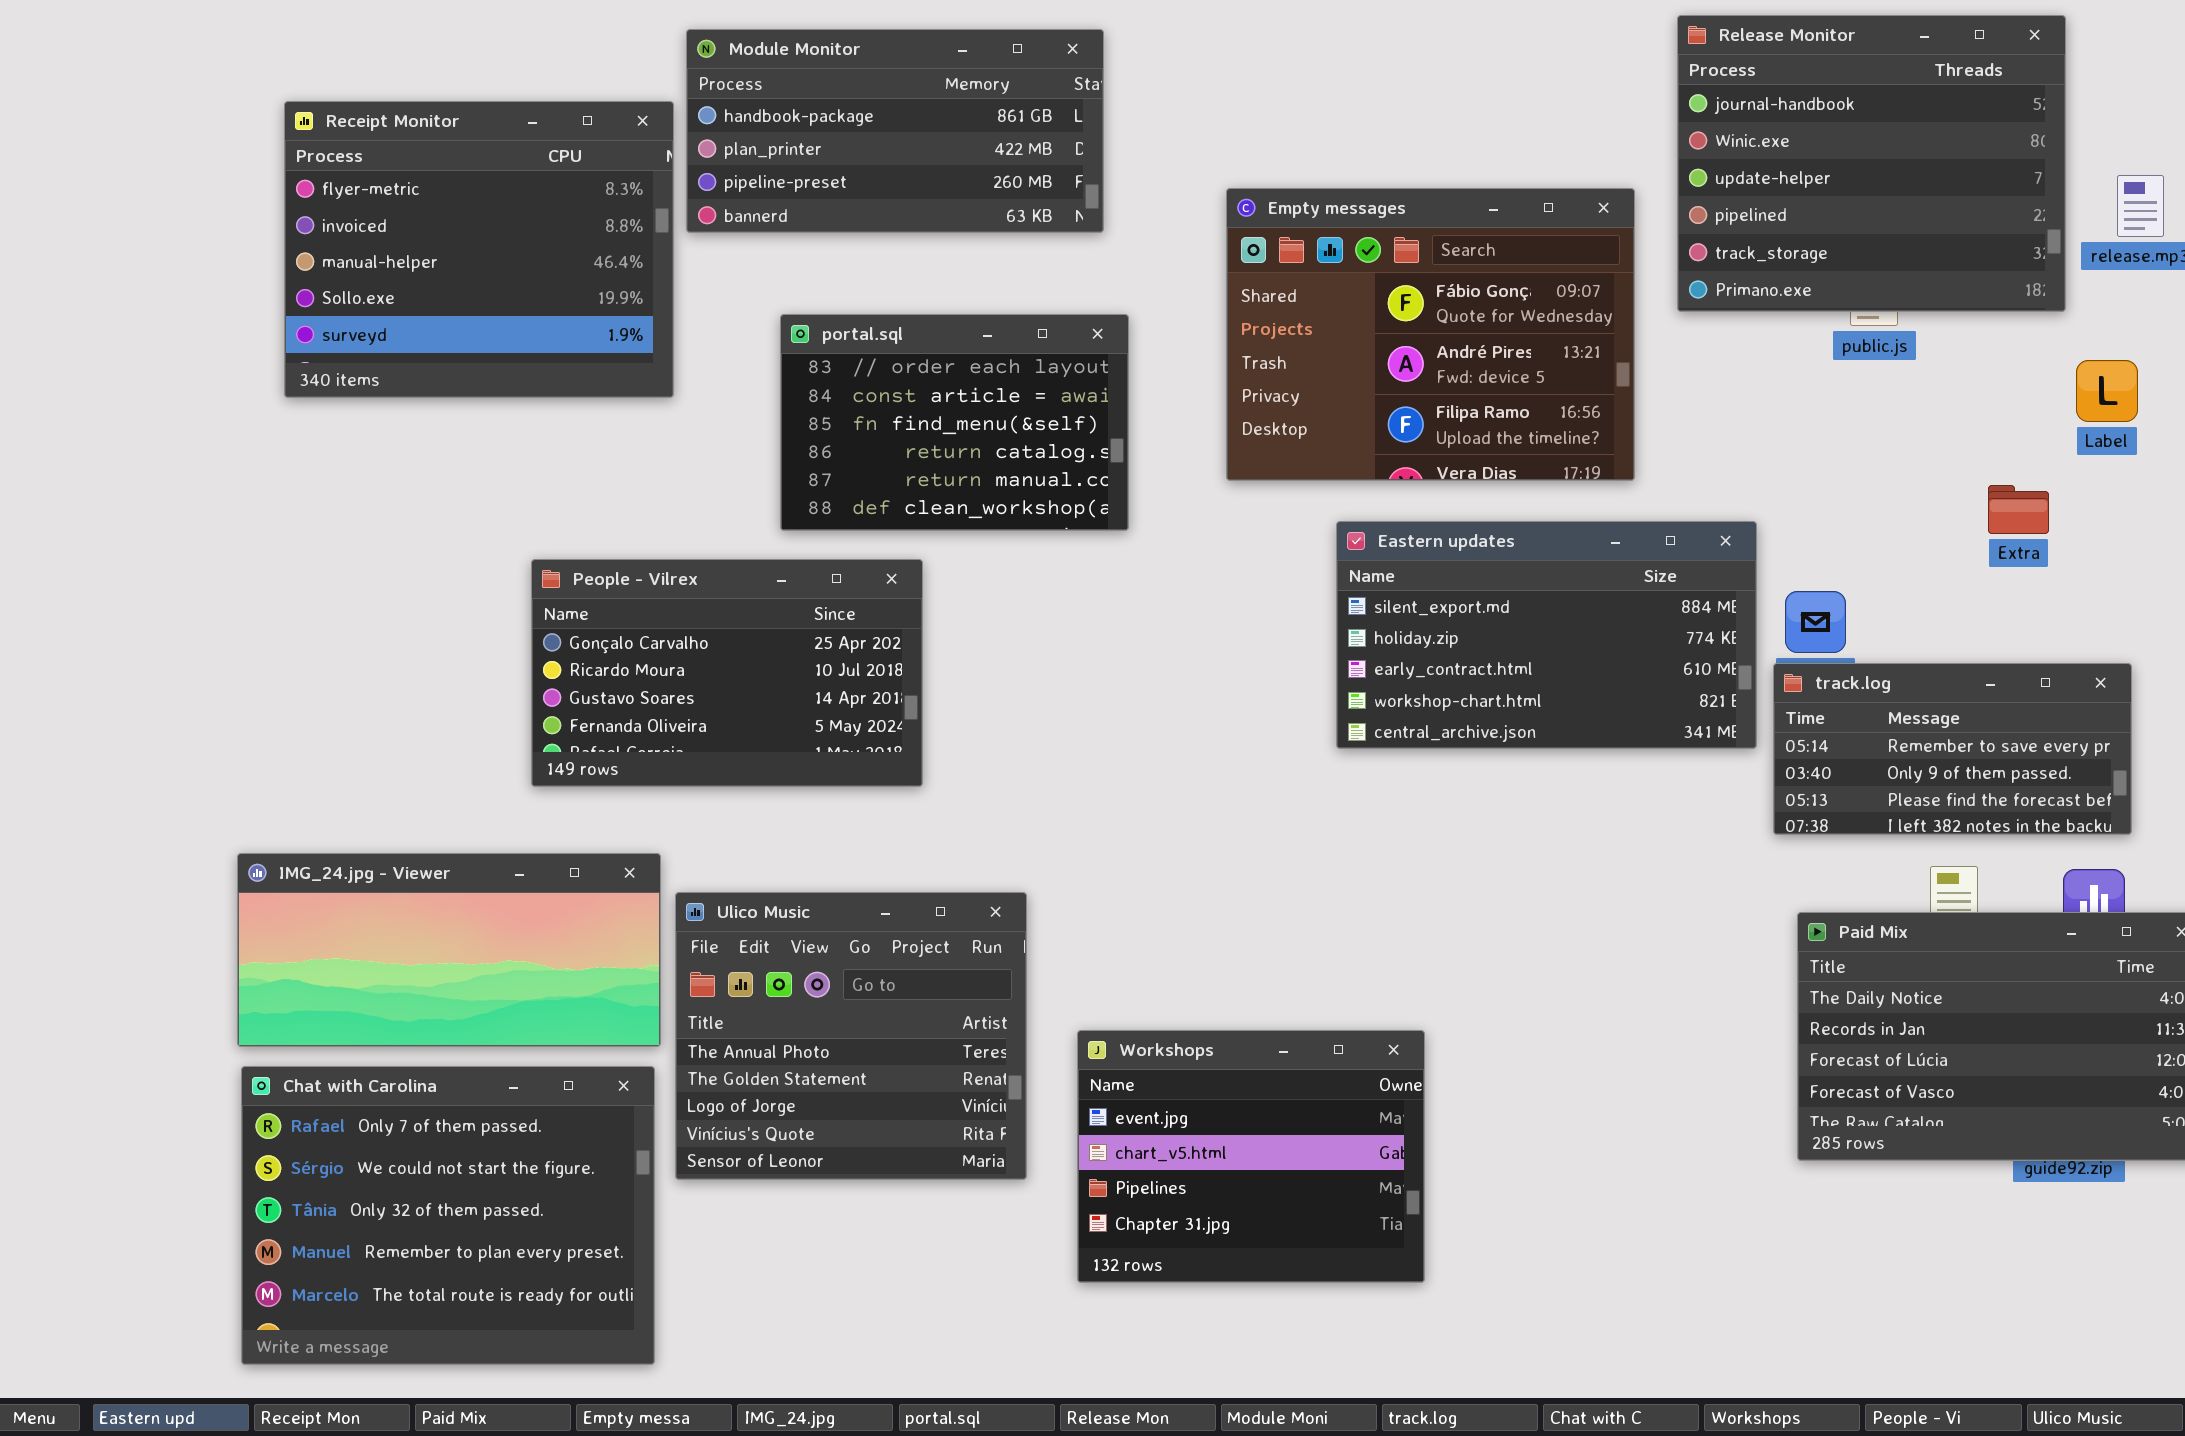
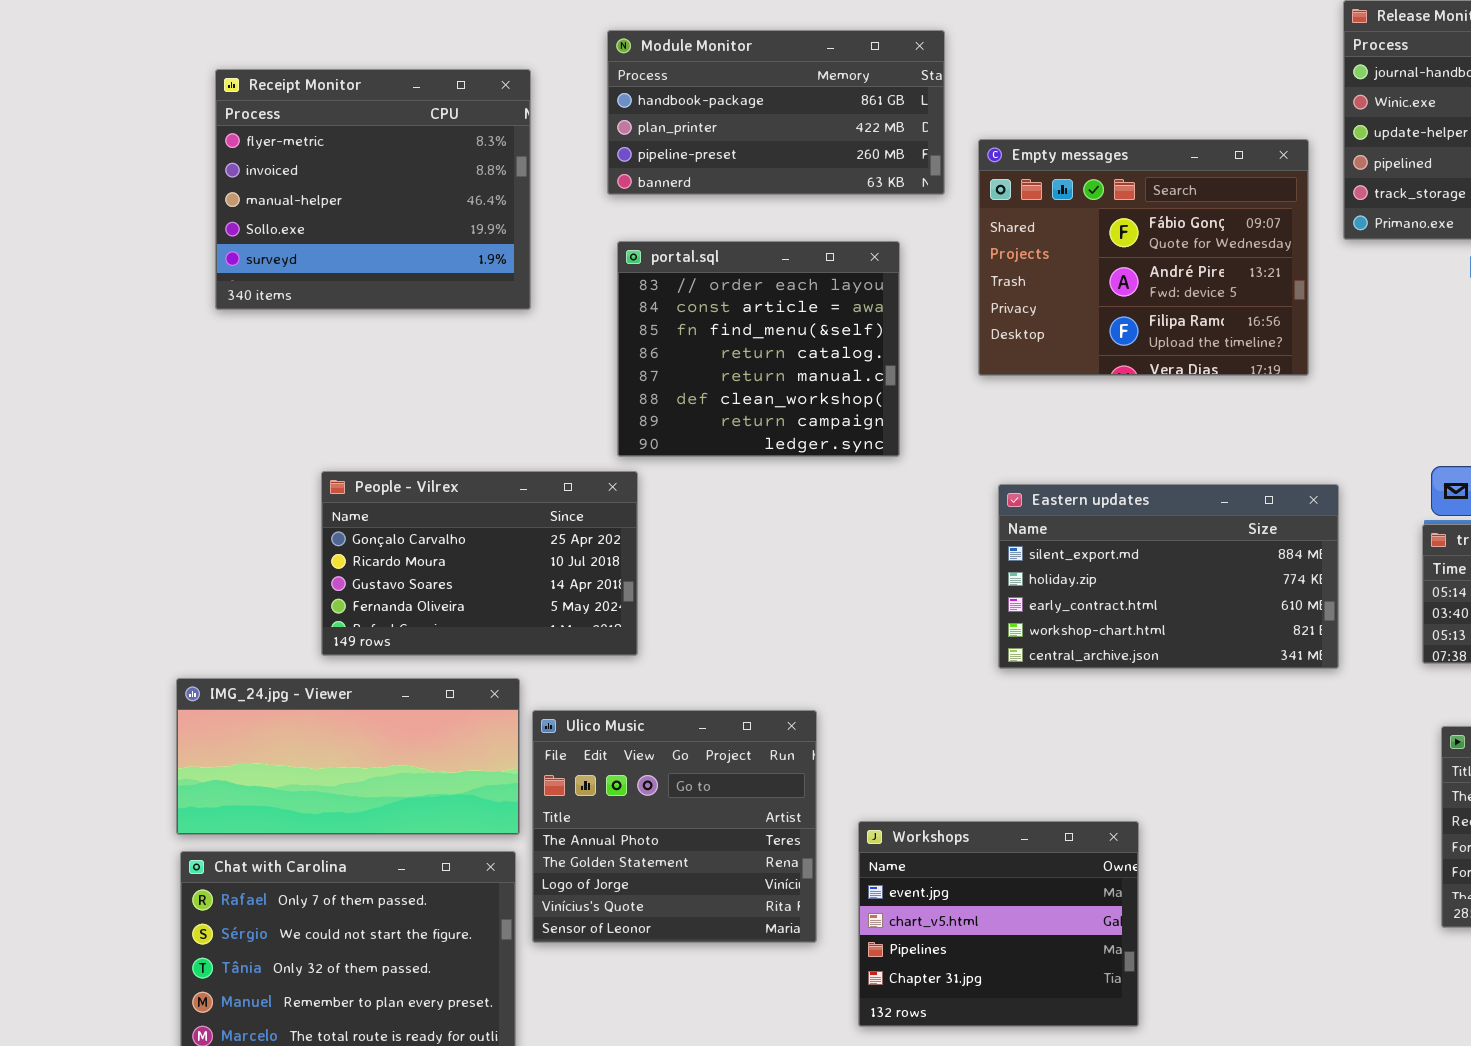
Module Monitor: [686,29,1104,233] -> [607,30,945,195], moved
portal.sql: [780,314,1129,531] -> [617,241,900,457], resized
Eastern updates: [1336,521,1757,749] -> [998,484,1339,669], moved
People - Vilrex: [531,559,923,787] -> [321,471,638,656], moved

